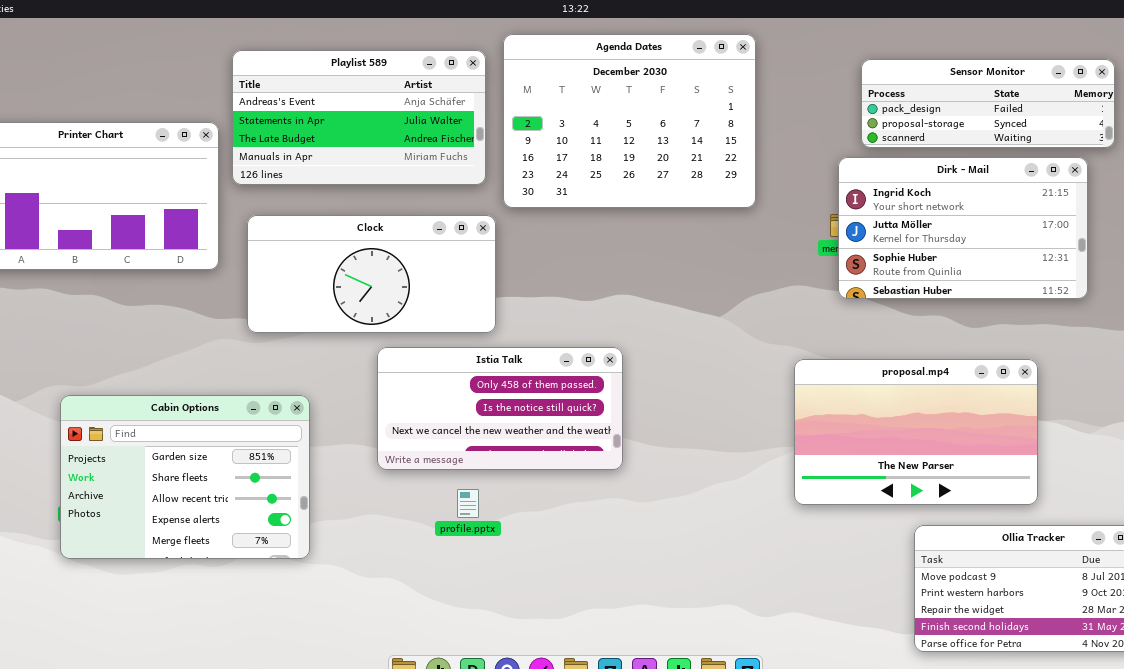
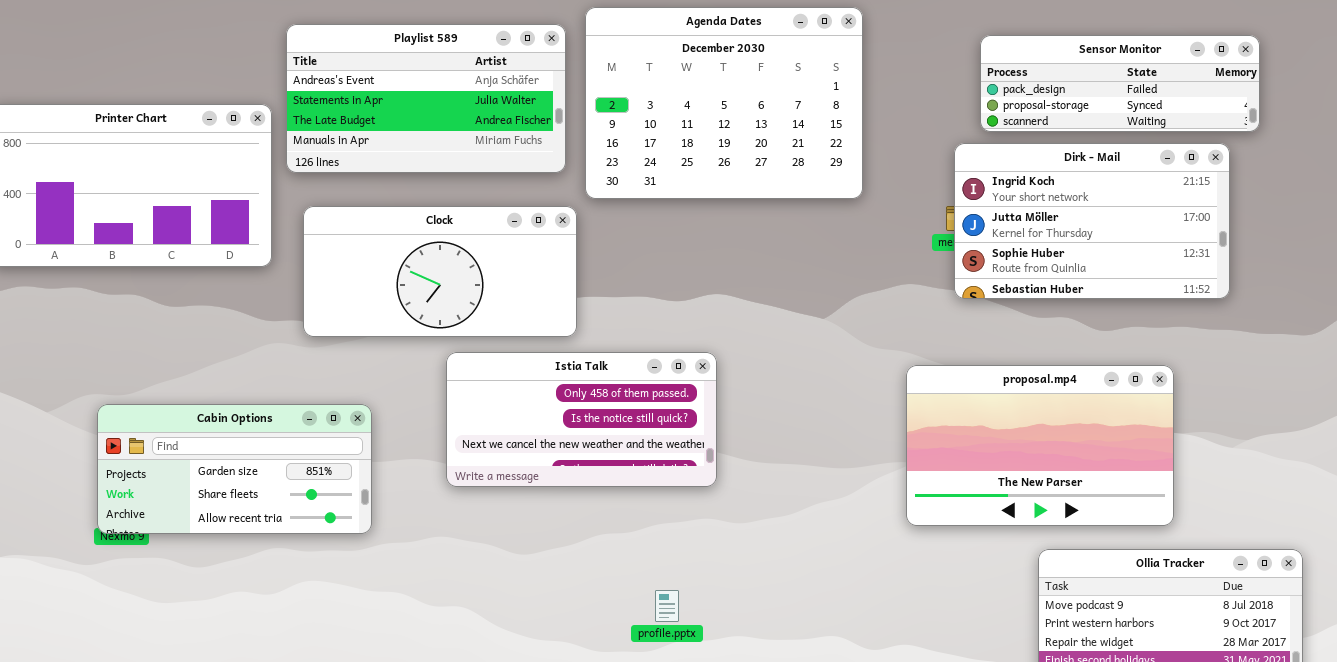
Cabin Options: [60,395,310,559] -> [97,404,372,534], resized
profile.pptx: [457,489,479,518] -> [655,590,679,622], moved

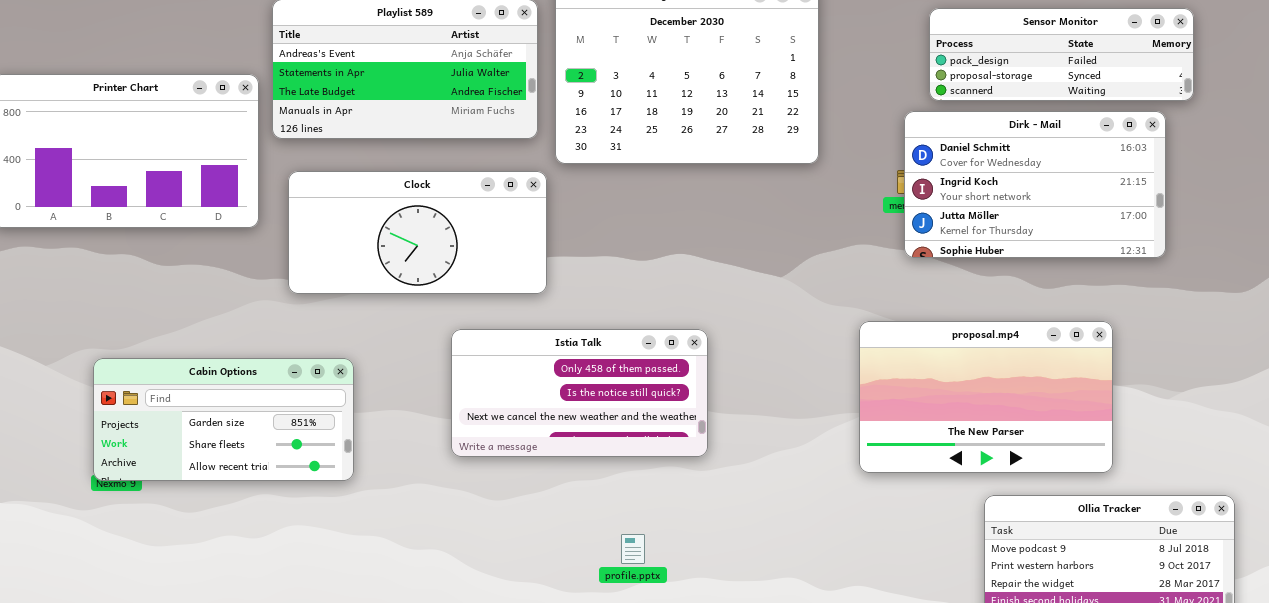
Dirk - Mail: [954,143,1230,299] -> [904,111,1166,258], scrolled up 1 row
Istia Talk: [446,352,717,487] -> [451,329,708,457], moved

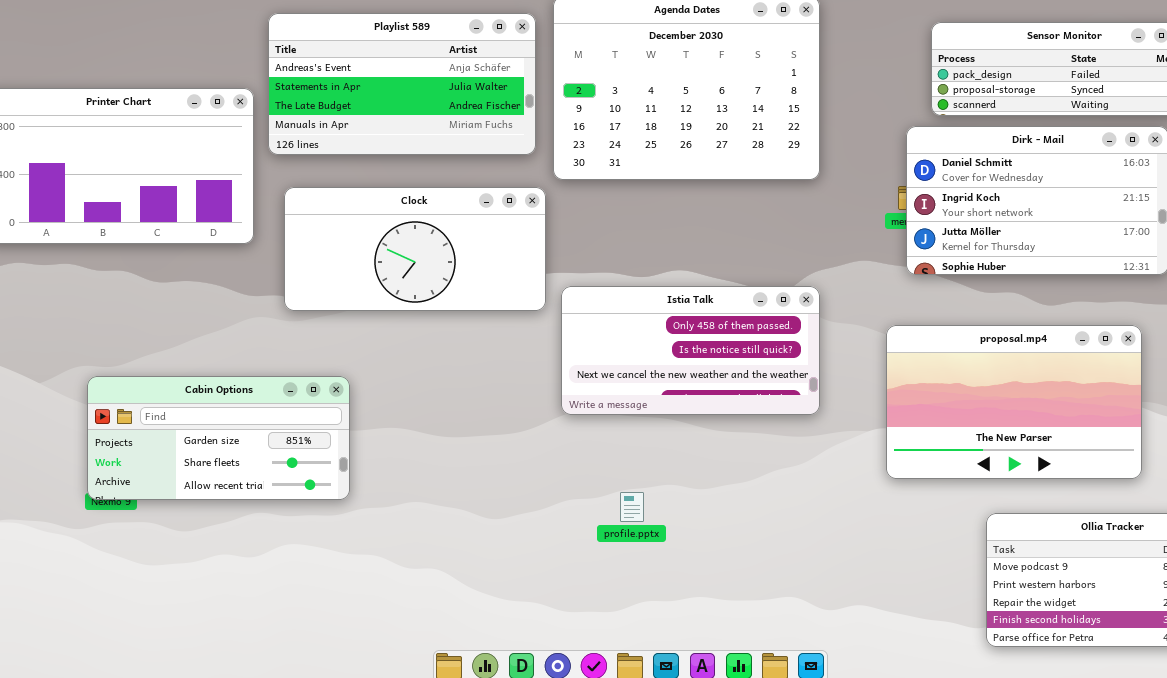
proposal.mp4: [859,321,1113,473] -> [886,325,1142,479], moved
Istia Talk: [451,329,708,457] -> [561,286,820,415], moved
profile.pptx: [621,534,645,564] -> [620,492,644,522], moved

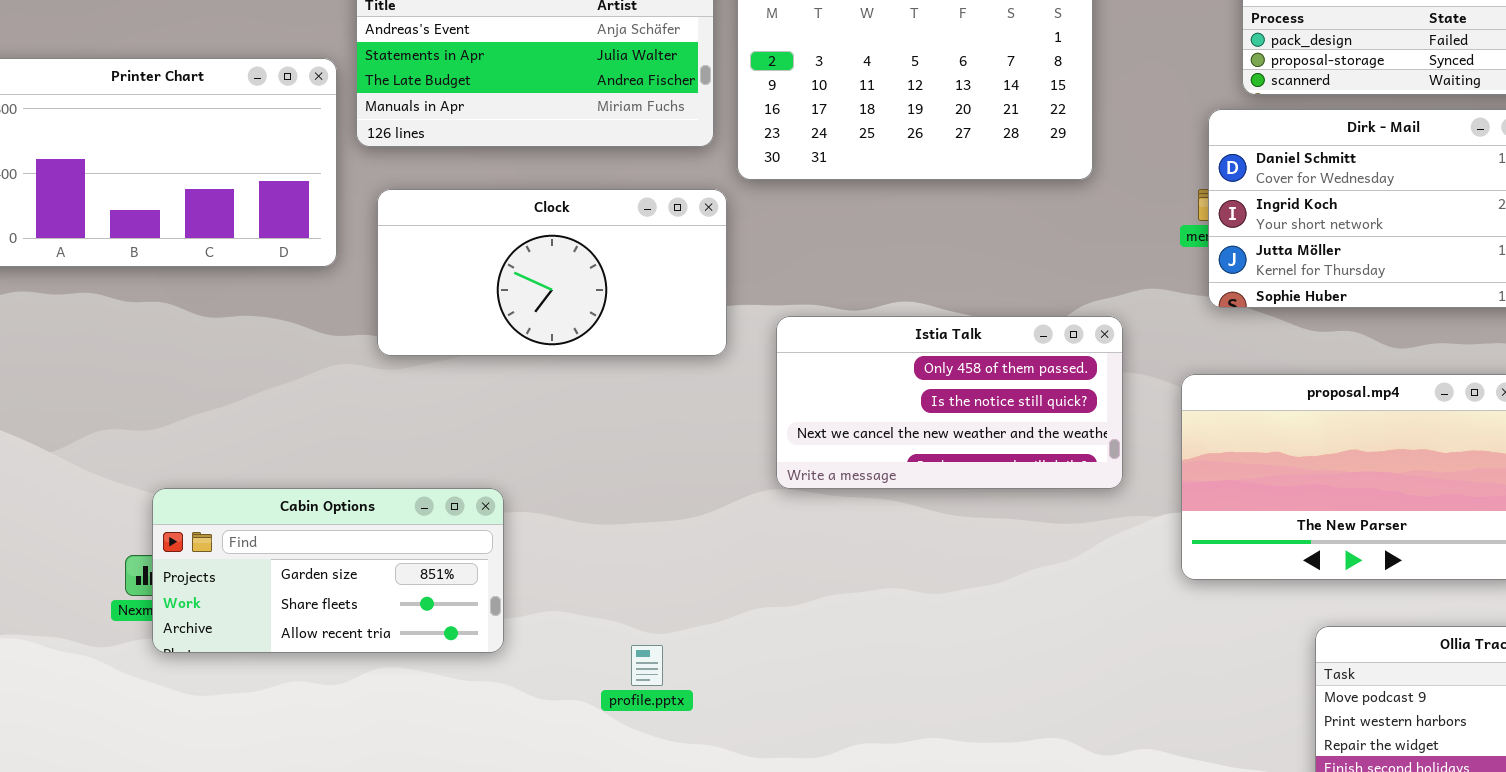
Istia Talk: [561,286,820,415] -> [776,316,1123,489], moved
Cabin Options: [87,376,350,500] -> [152,488,504,653], moved
profile.pptx: [620,492,644,522] -> [631,645,663,686], moved

